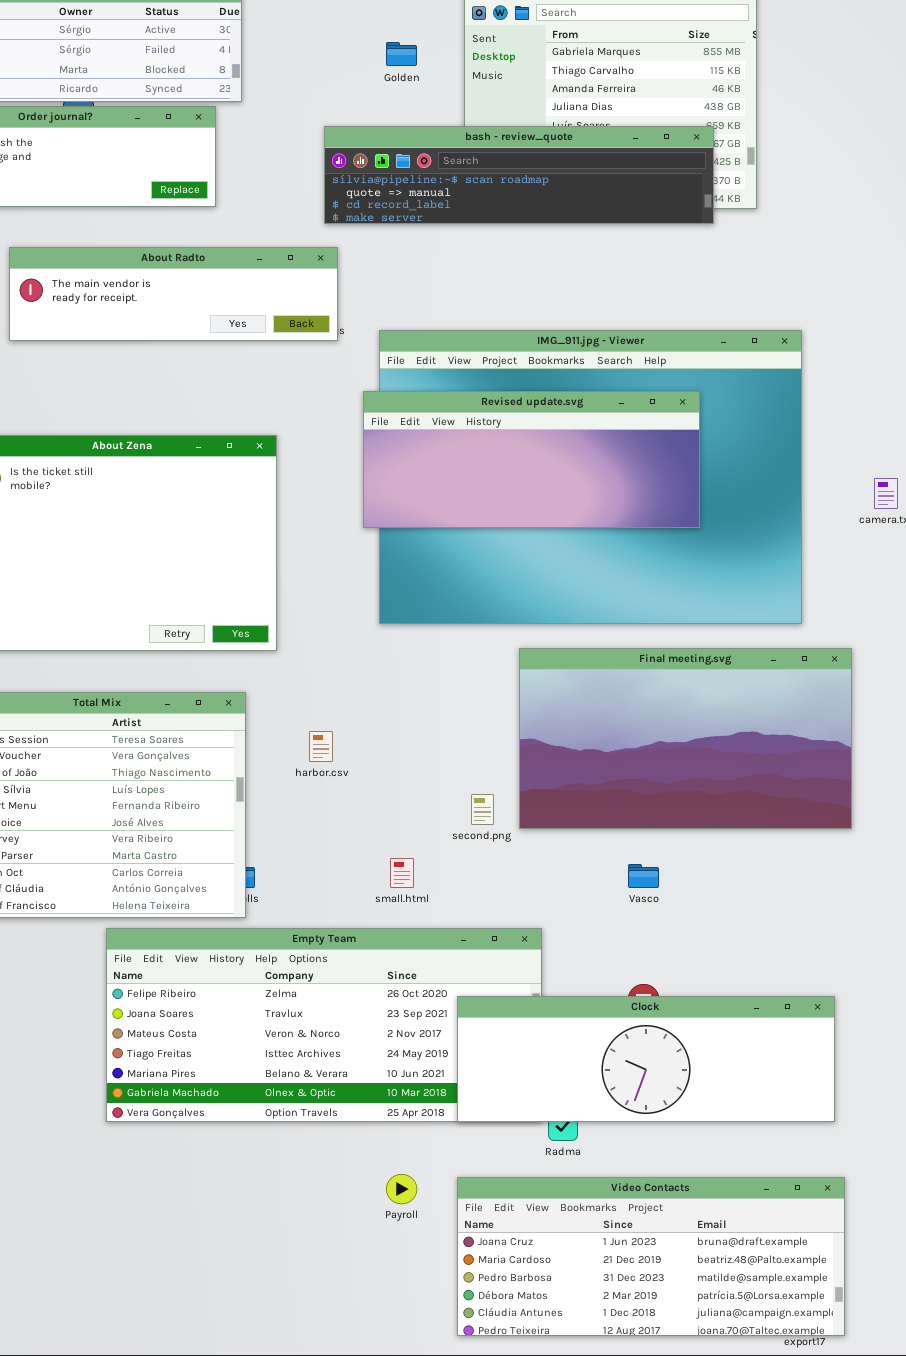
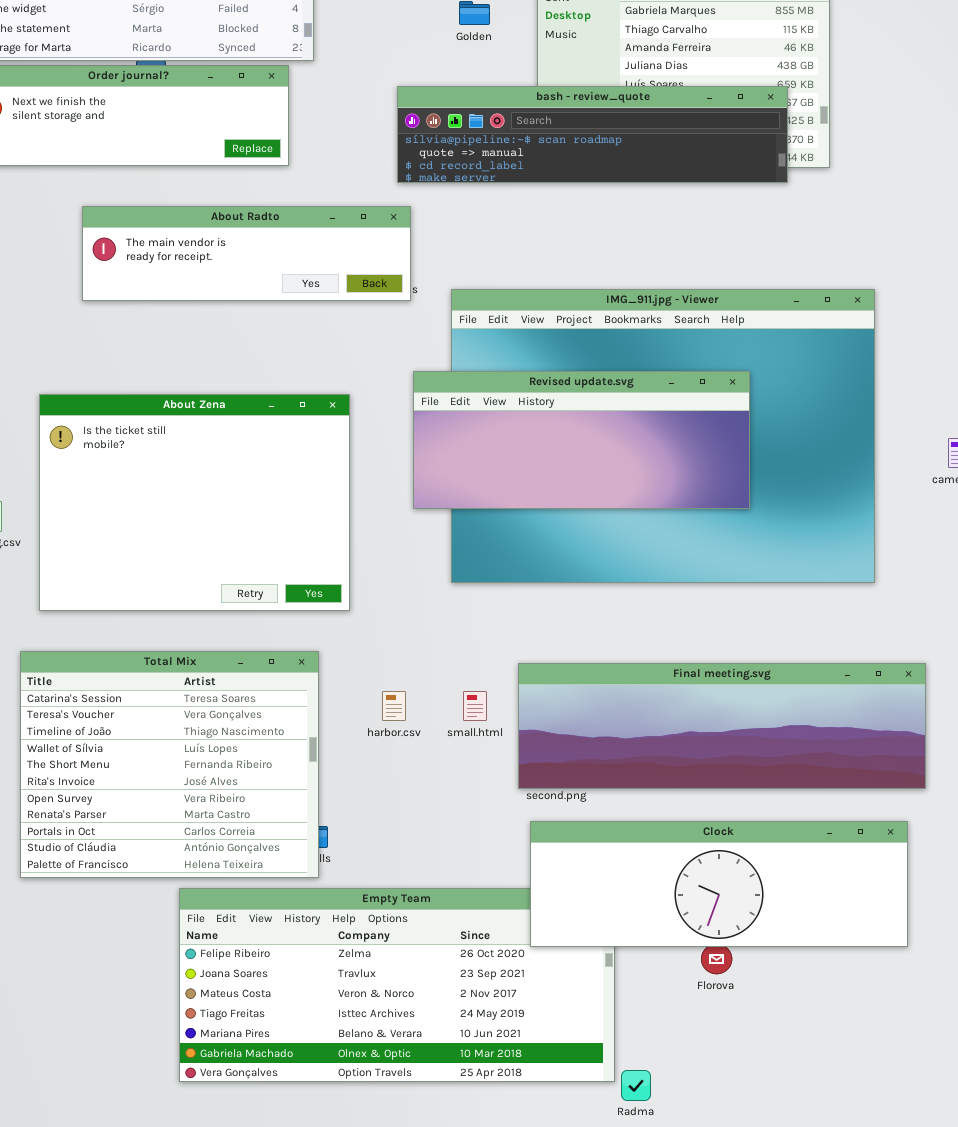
Revised update.svg: [363,391,700,528] -> [413,371,750,509], moved
Final meeting.svg: [519,648,852,829] -> [518,663,926,789], resized
small.html: [390,858,414,888] -> [463,691,487,721], moved
Clock: [457,996,835,1122] -> [530,821,908,947], moved

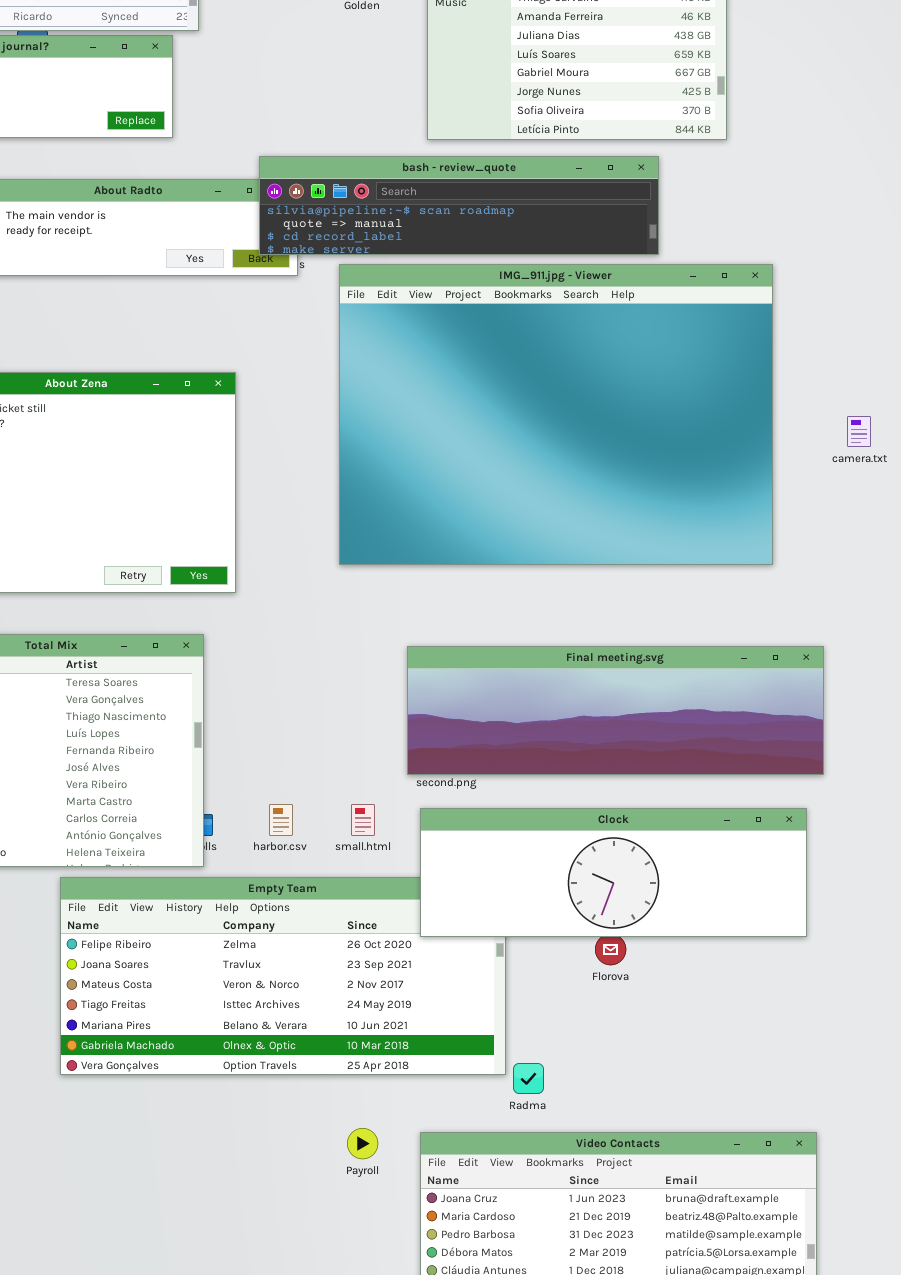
bash - review_quote: [397,86,788,183] -> [259,156,659,255], moved
Revised update.svg: [413,371,750,509] -> none, closed
harbor.csv: [382,691,406,721] -> [269,804,293,836], moved
small.html: [463,691,487,721] -> [351,804,375,836], moved

